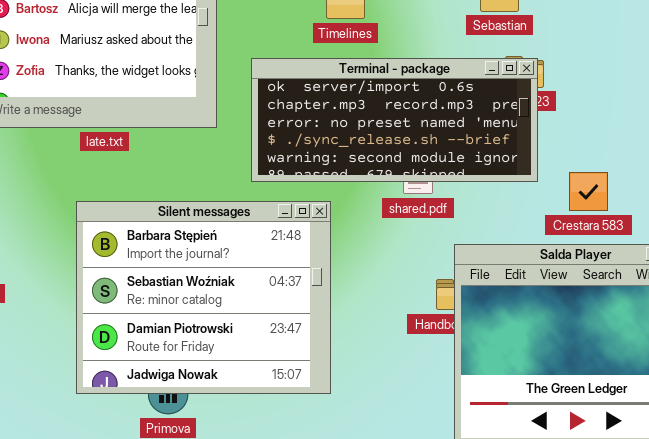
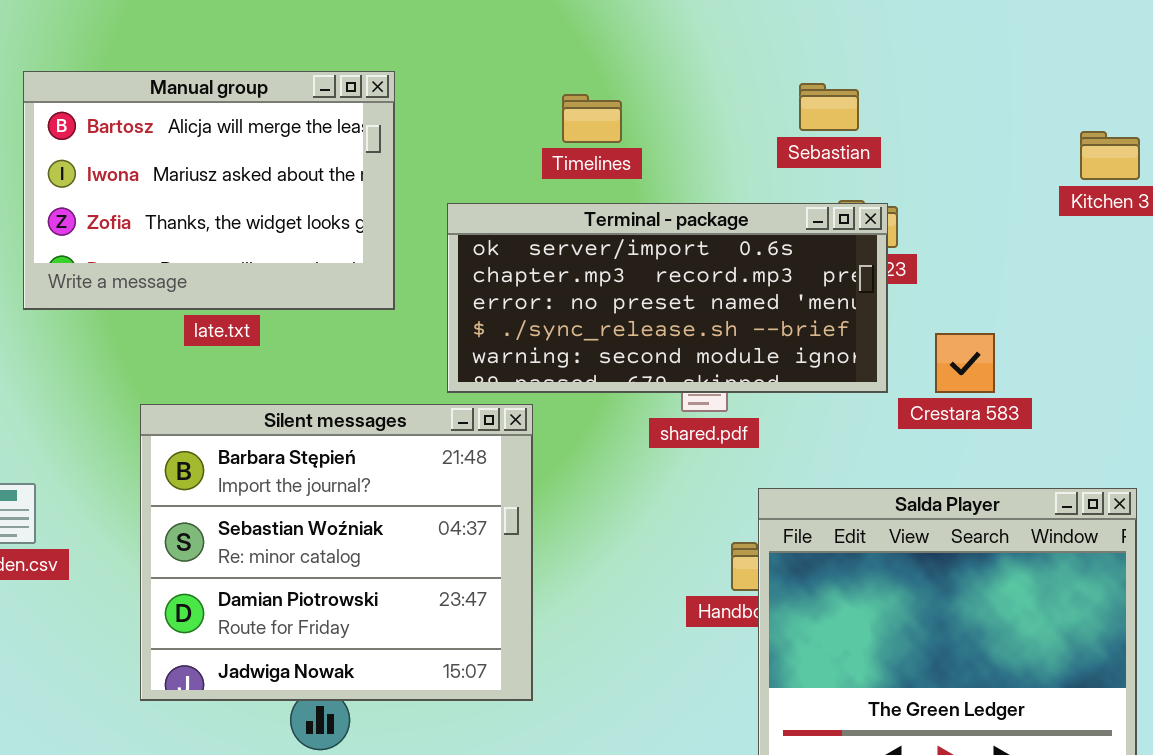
Crestara 583: [569,172,608,211] -> [935,333,995,393], moved
Silent messages: [76,201,331,394] -> [140,404,533,701], moved

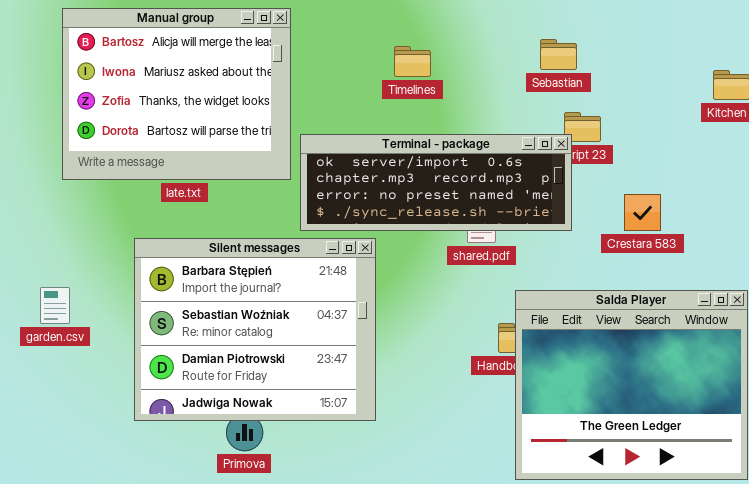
Manual group: [23,71,395,310] -> [62,8,291,180], resized
Terminal - package: [447,203,888,393] -> [300,134,572,231], moved, resized

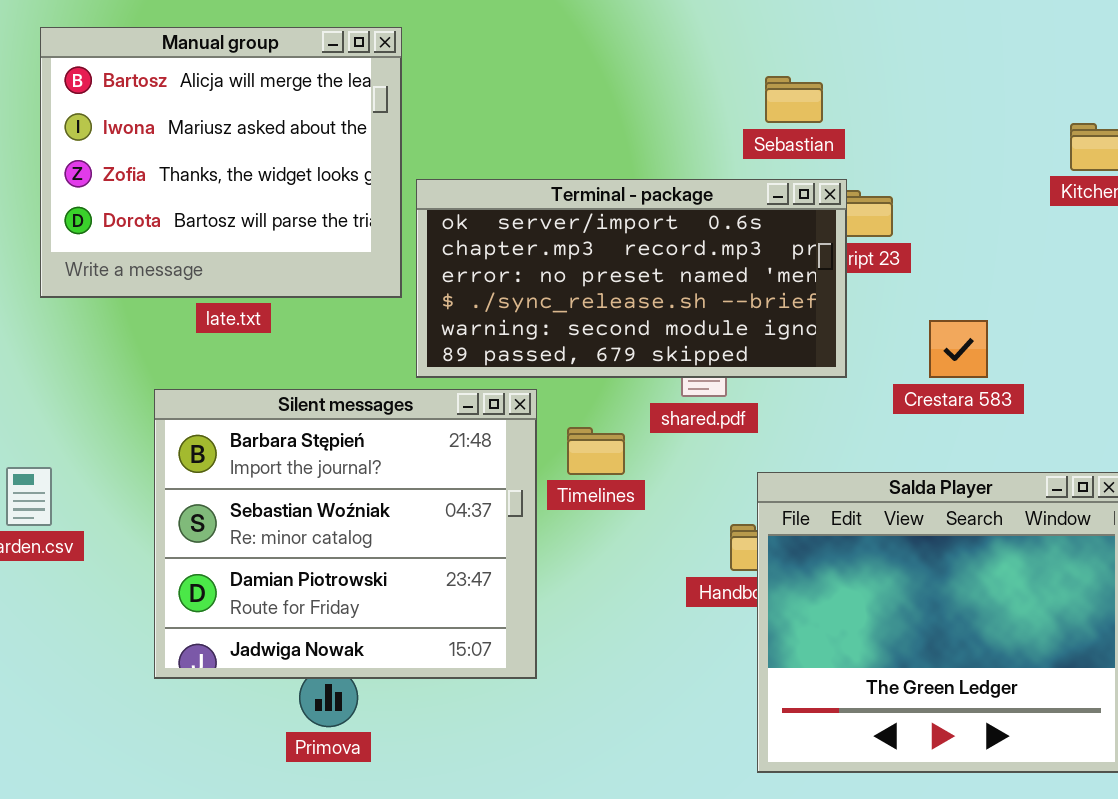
Sebastian: [540,39,577,70] -> [765,76,823,123], moved
Timelines: [394,46,431,77] -> [567,427,625,475], moved
Terminal - package: [300,134,572,231] -> [416,179,847,378], resized

